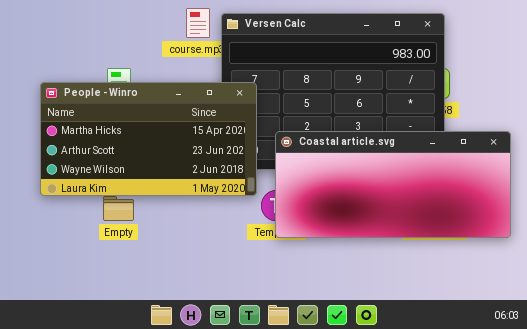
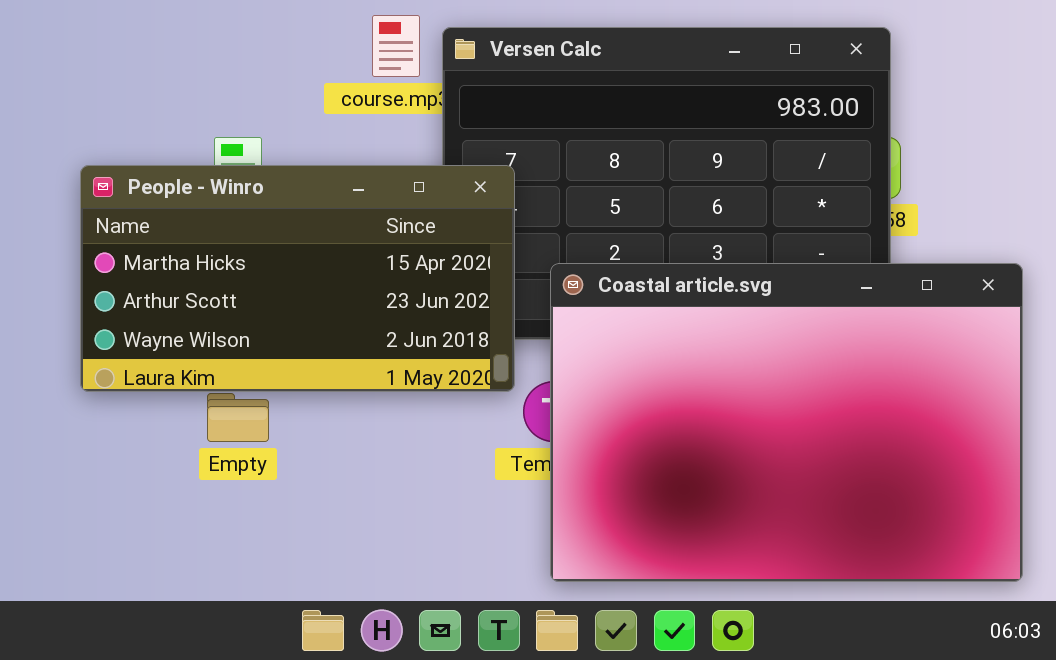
Coastal article.svg: [275,131,511,238] -> [550,263,1023,582], resized

